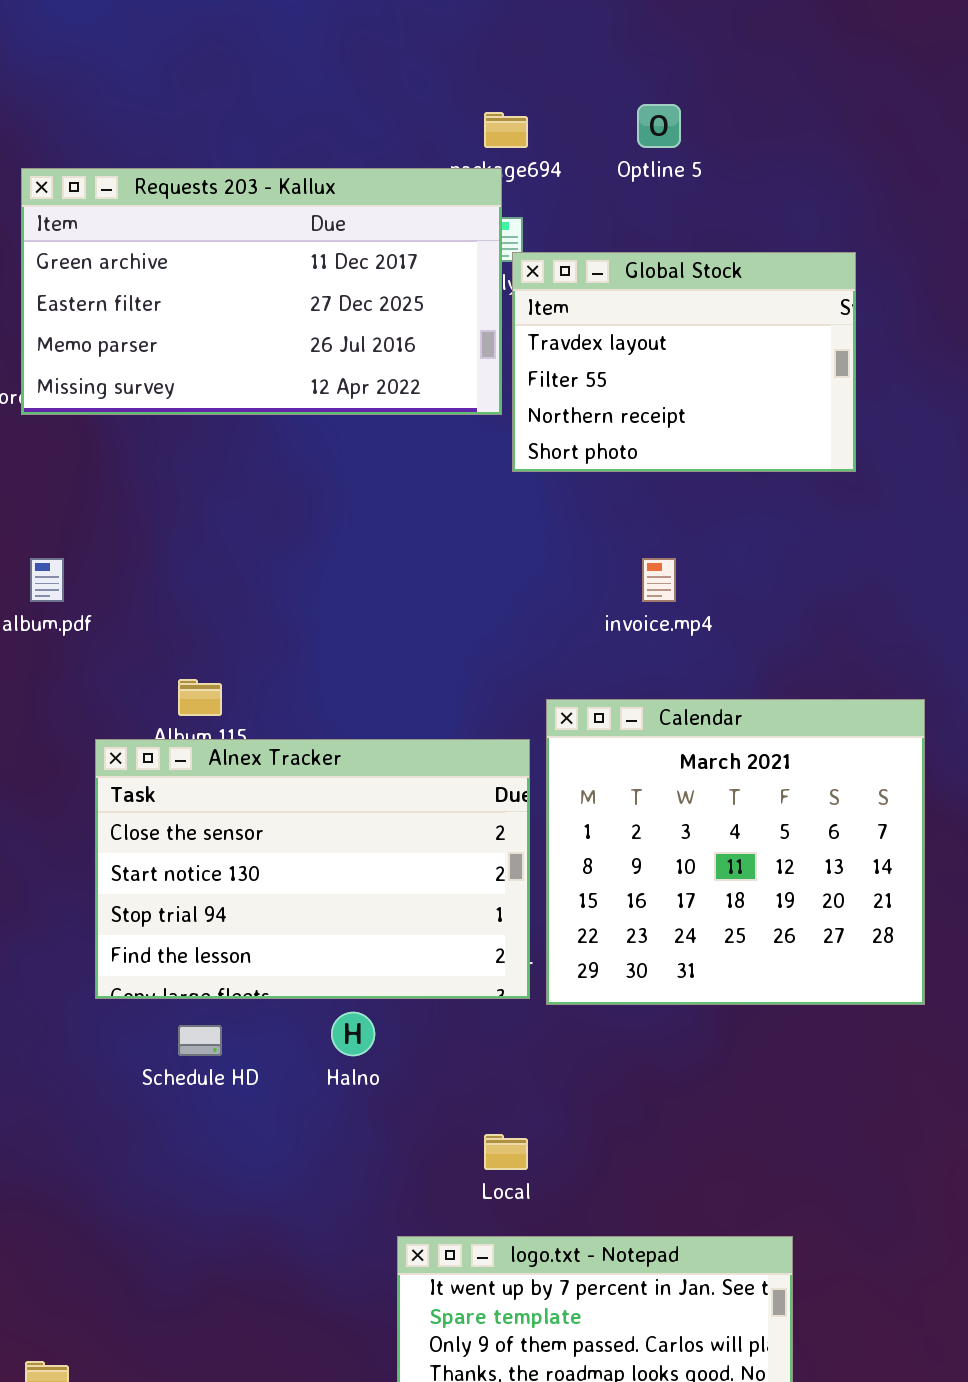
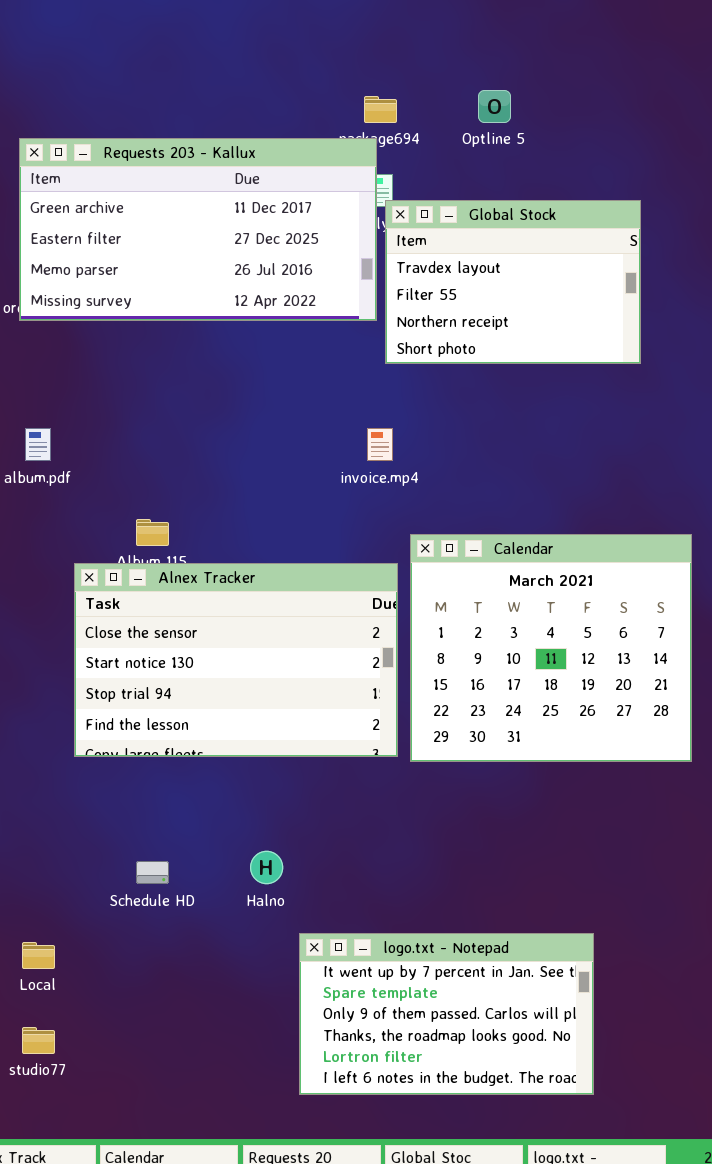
invoice.mp4: [642,558,676,602] -> [367,428,393,461], moved
Halno: [331,1012,375,1056] -> [250,851,283,884], moved
Schedule HD: [178,1025,222,1056] -> [136,861,169,884], moved
Local: [484,1134,528,1170] -> [22,942,55,969], moved

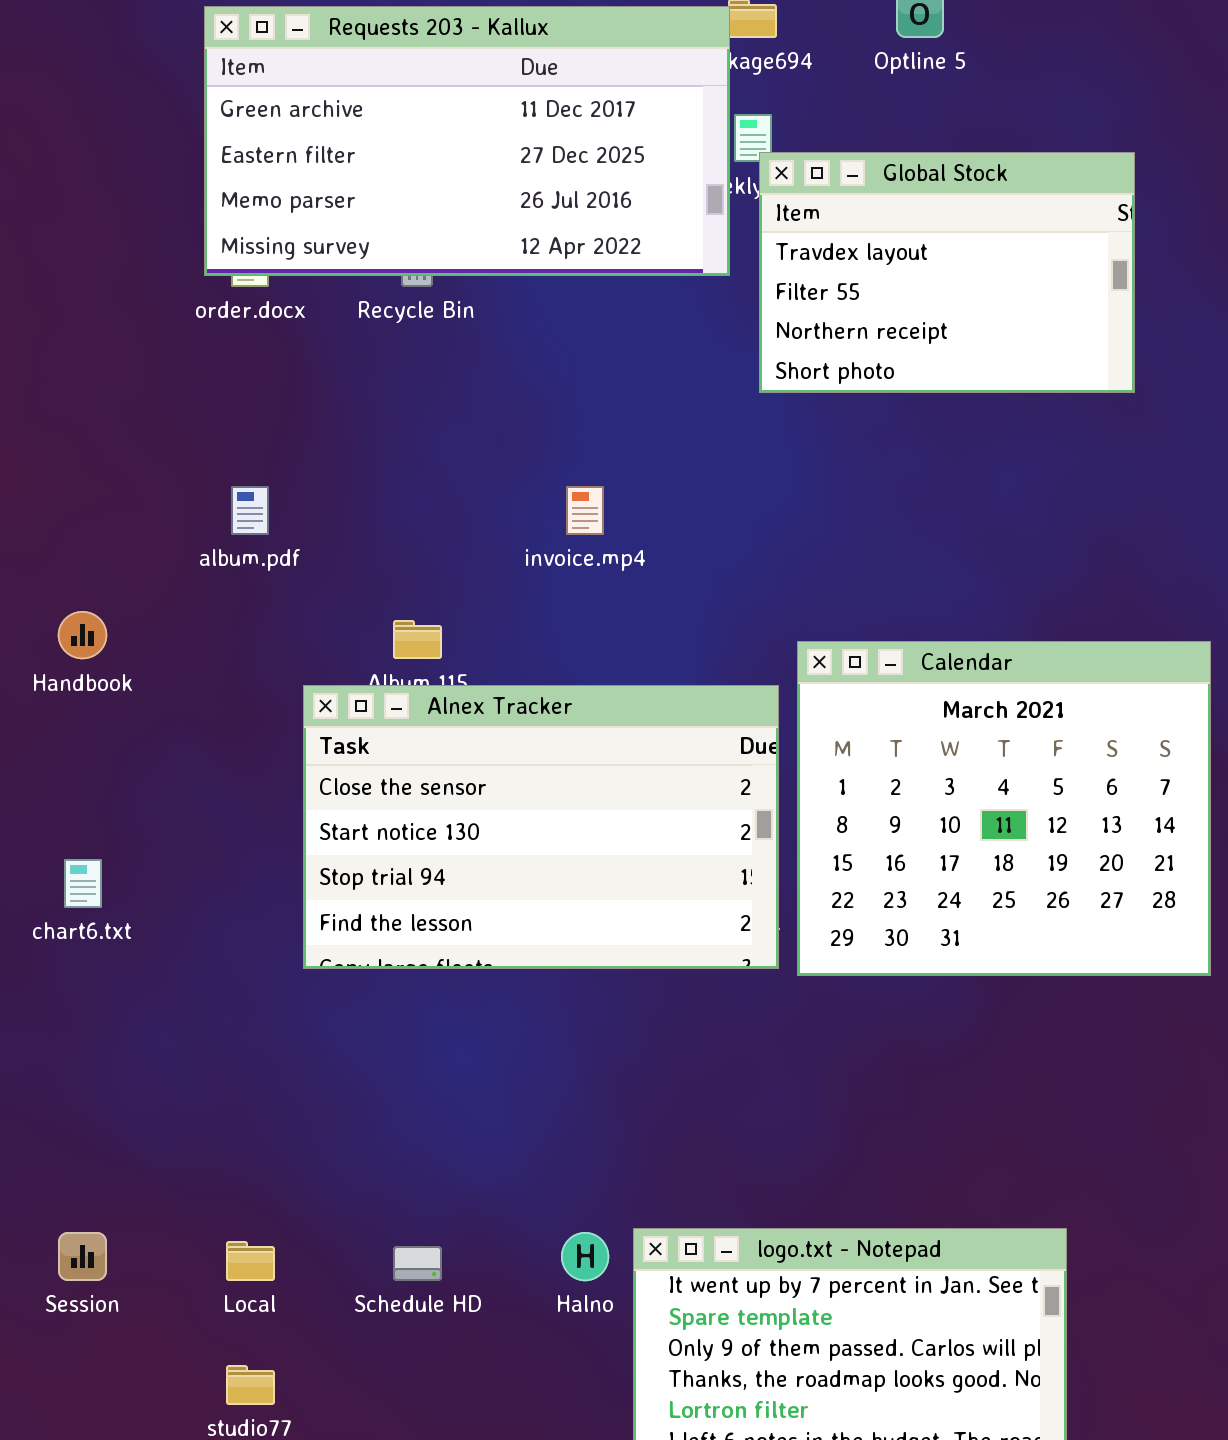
Requests 203 - Kallux: [19,138,377,321] -> [204,6,730,276], moved
invoice.mp4: [367,428,393,461] -> [566,486,604,535], moved
Halno: [250,851,283,884] -> [561,1232,609,1281], moved
Schedule HD: [136,861,169,884] -> [393,1246,442,1281], moved

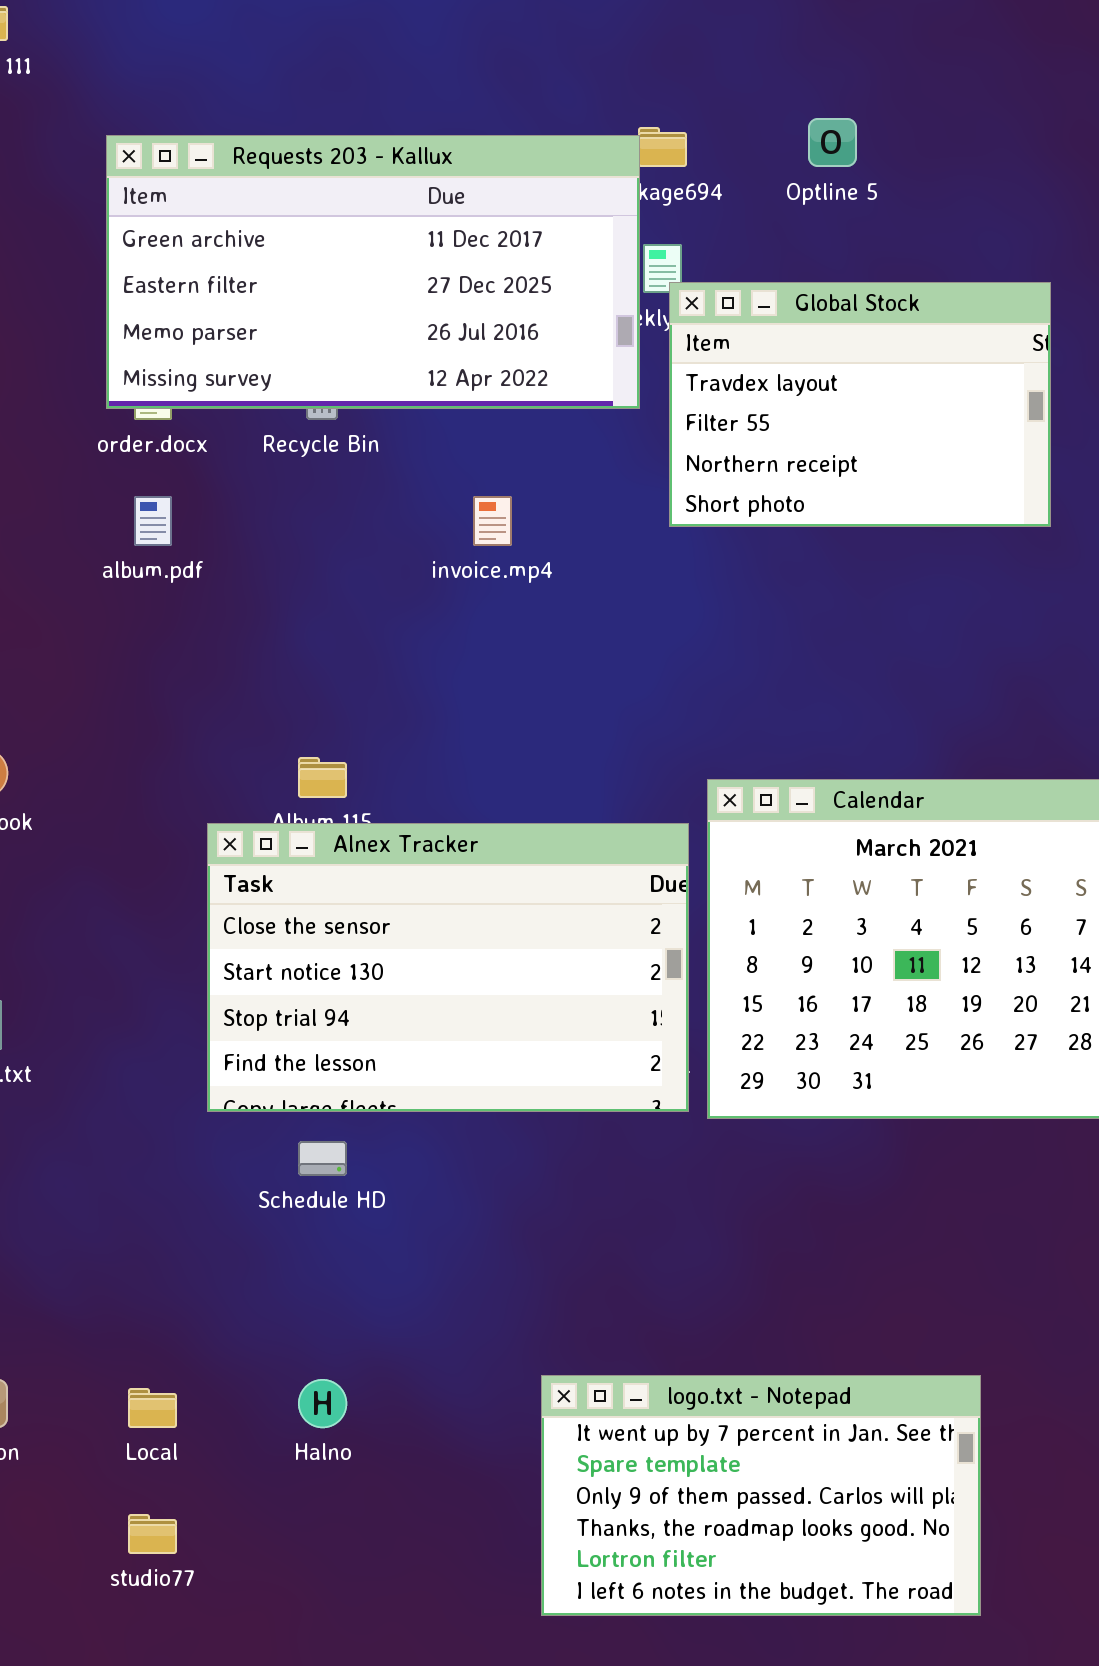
album.pdf: [231,486,269,535] -> [134,496,172,546], moved
invoice.mp4: [566,486,604,535] -> [473,496,512,546], moved
Halno: [561,1232,609,1281] -> [298,1379,347,1428], moved
Schedule HD: [393,1246,442,1281] -> [298,1141,347,1176], moved

